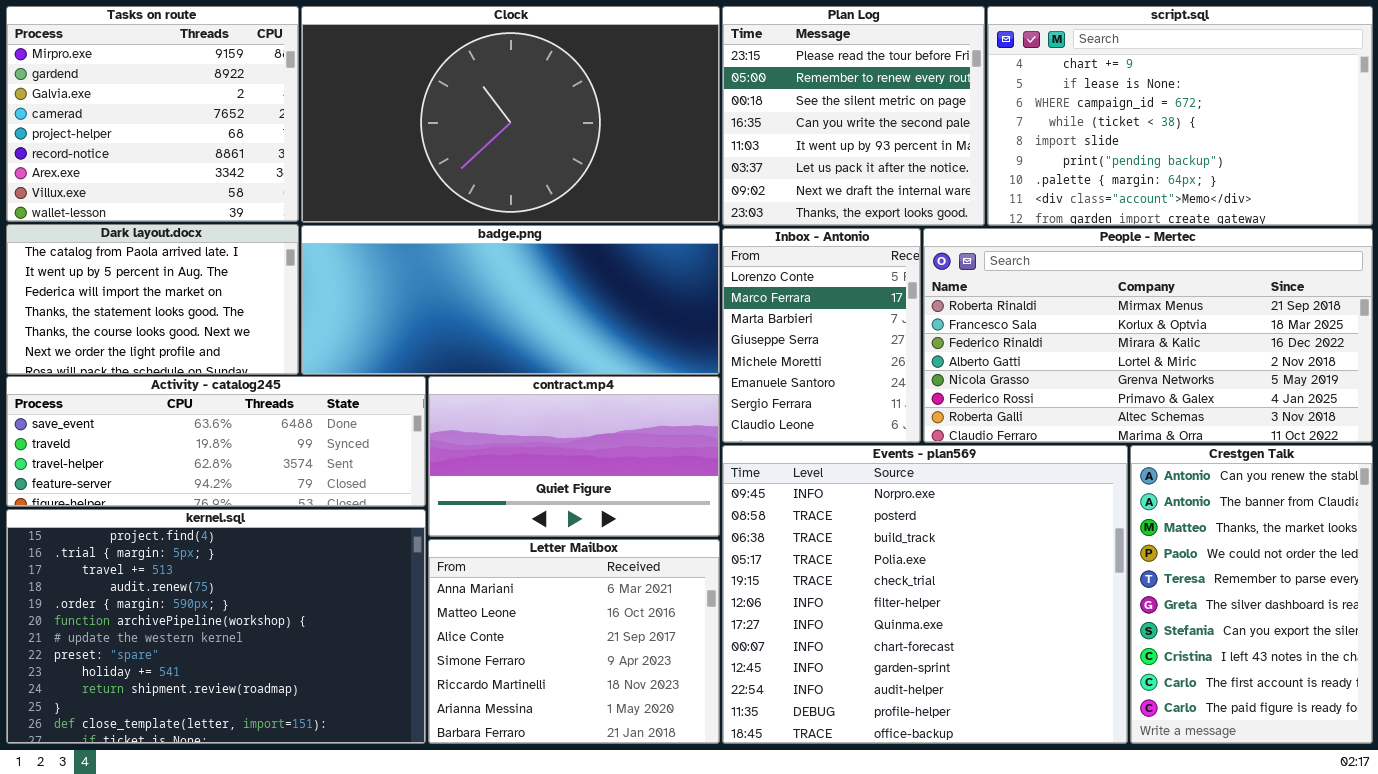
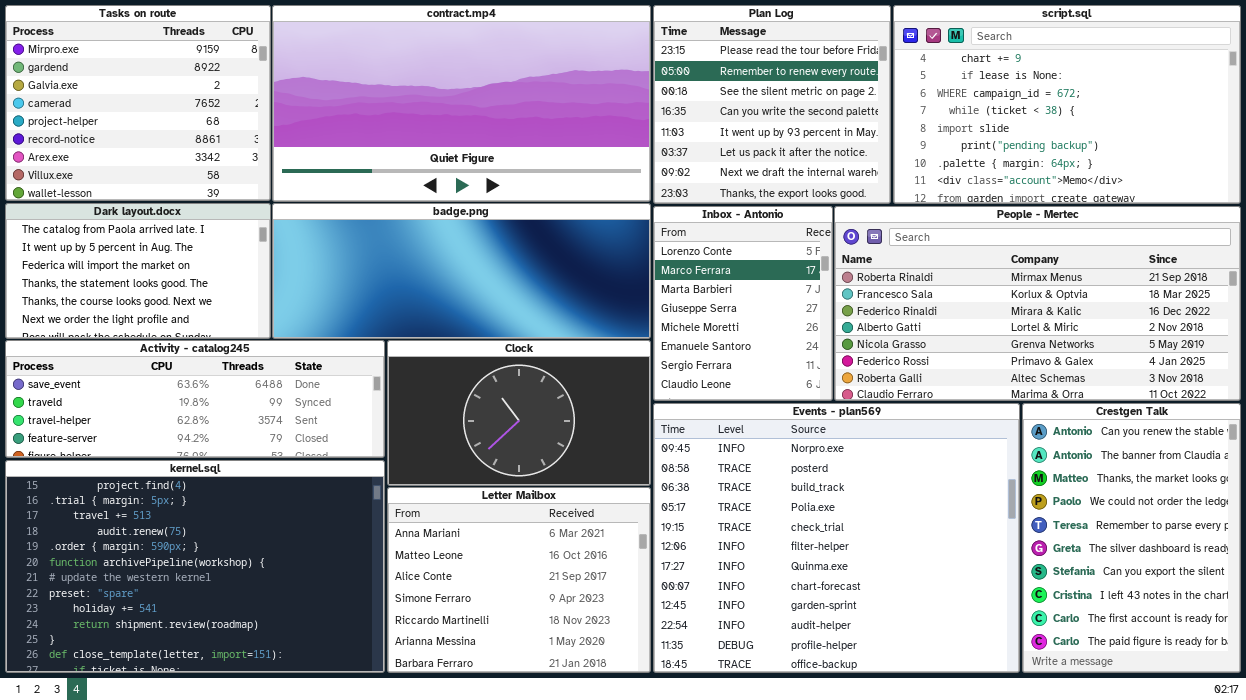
Clock: [301,6,720,223] -> [387,340,651,486], moved, resized
contract.mp4: [428,376,720,537] -> [272,5,651,202], moved, resized

